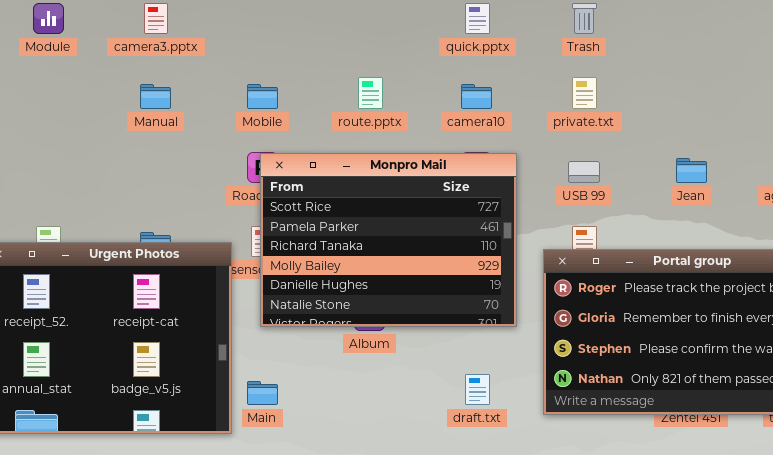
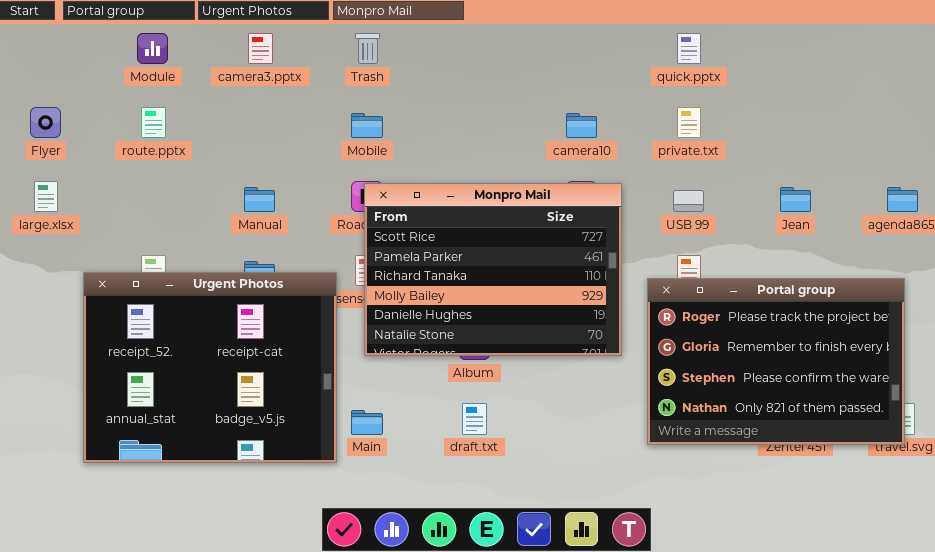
quick.pptx: [465,3,490,34] -> [677,33,701,64], moved
Trash: [572,3,597,34] -> [355,33,380,64], moved
route.pptx: [358,77,383,109] -> [141,107,166,138], moved
Manual: [140,84,171,109] -> [244,187,275,212], moved
draft.txt: [465,374,490,405] -> [462,403,487,435], moved

